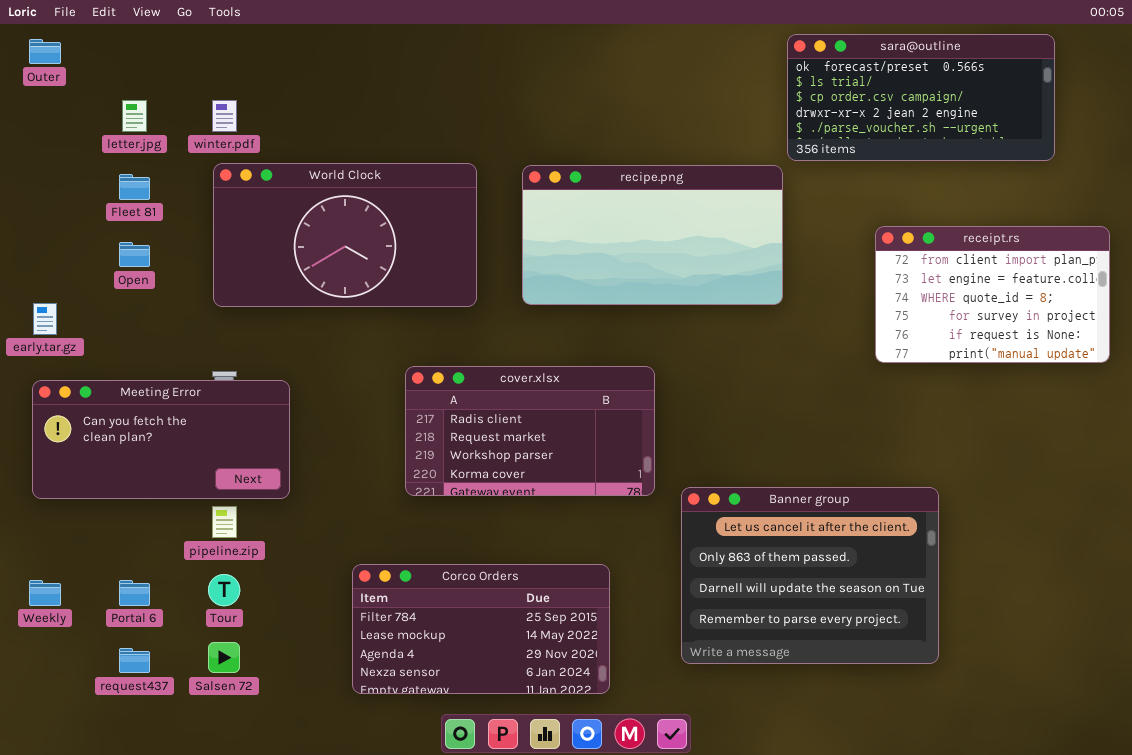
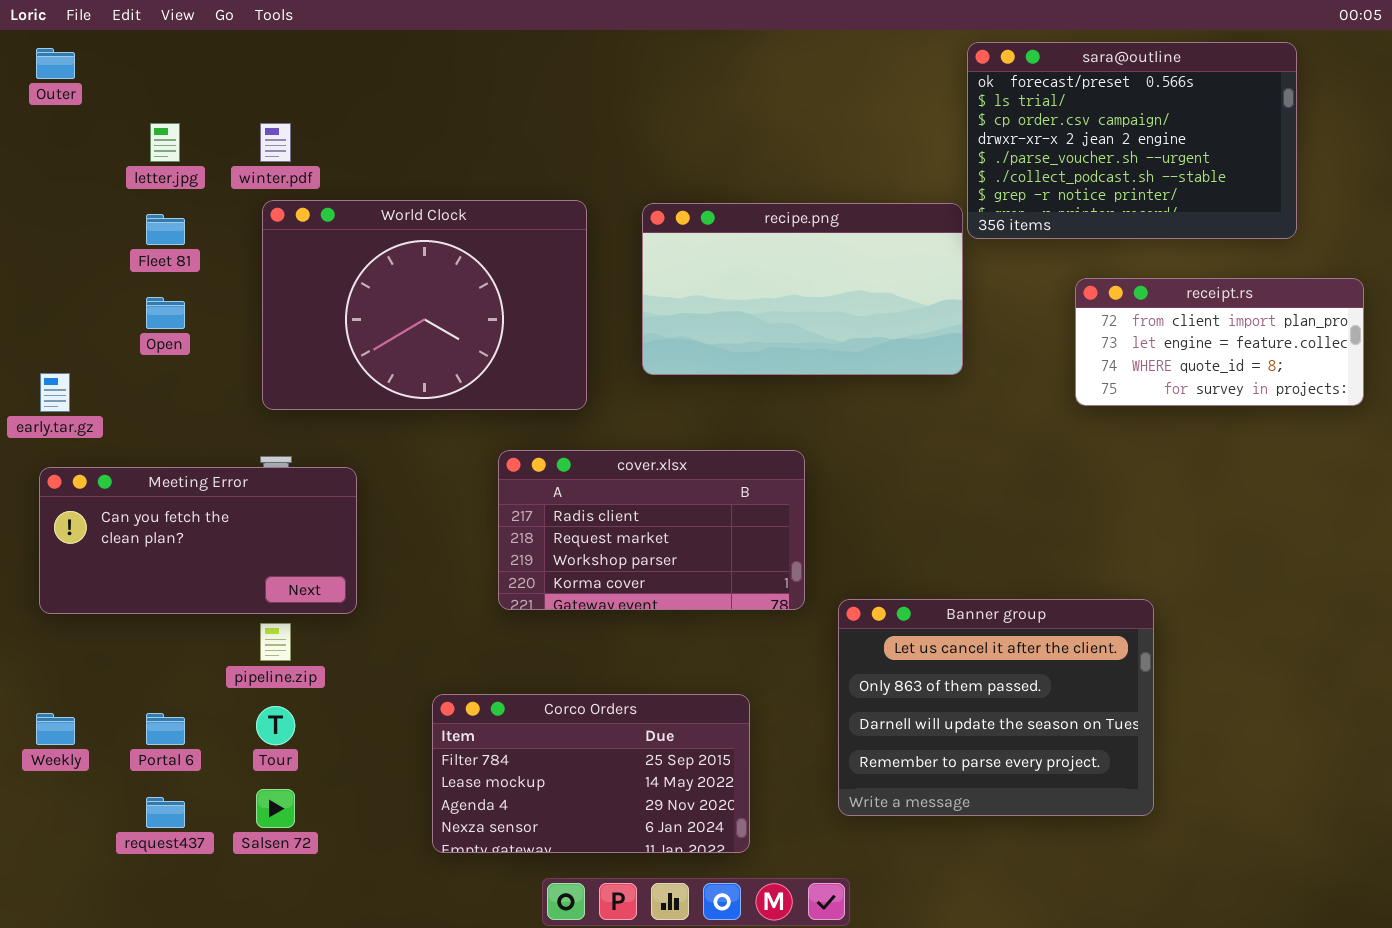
sara@outline: [787,34,1055,161] -> [967,42,1297,239], resized
World Clock: [213,163,477,307] -> [262,200,587,410], resized
receipt.rs: [875,226,1110,363] -> [1075,278,1364,406], resized

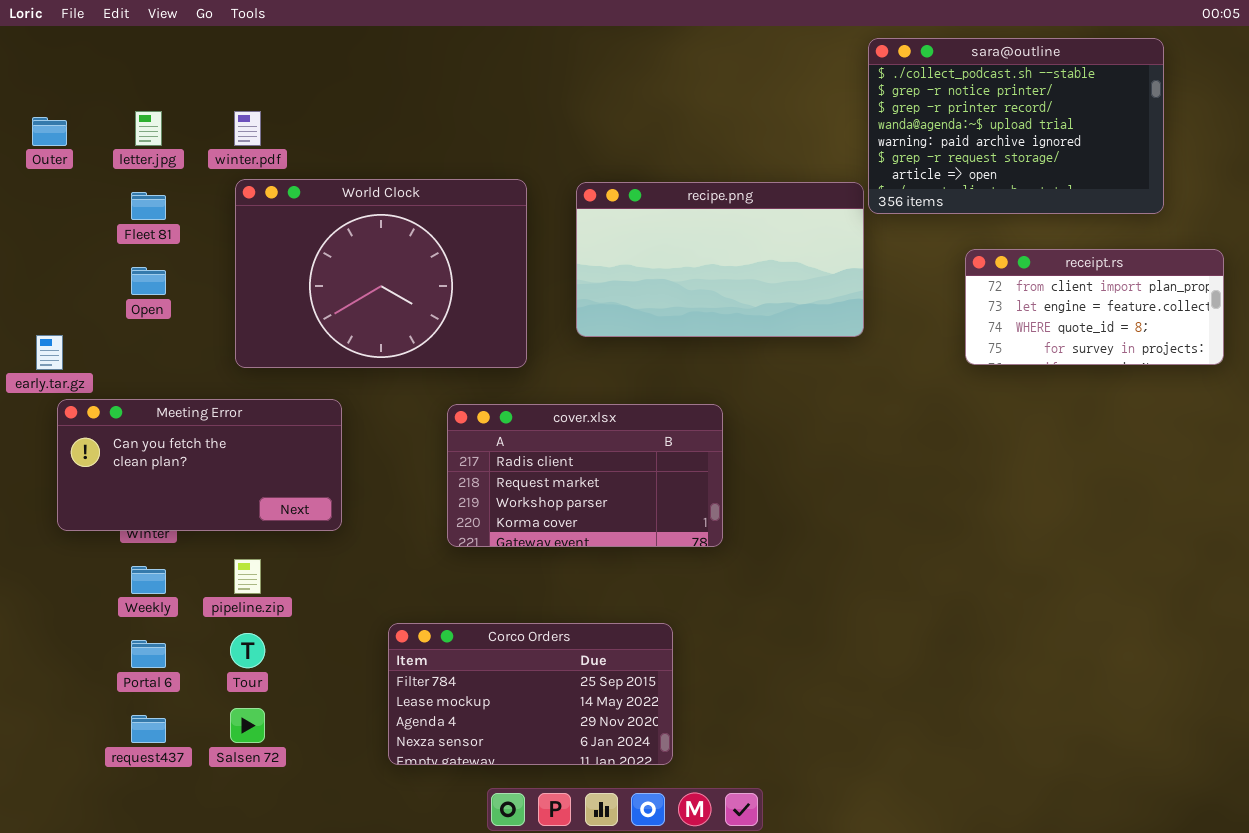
sara@outline: [967,42,1297,239] -> [868,38,1164,214], scrolled down 5 rows
Outer: [36,48,75,79] -> [32,117,67,146], moved
Meeting Error: [39,467,357,614] -> [57,399,342,531], moved
Banner group: [838,599,1154,816] -> none, closed
Weekly: [36,713,75,745] -> [131,566,166,594], moved

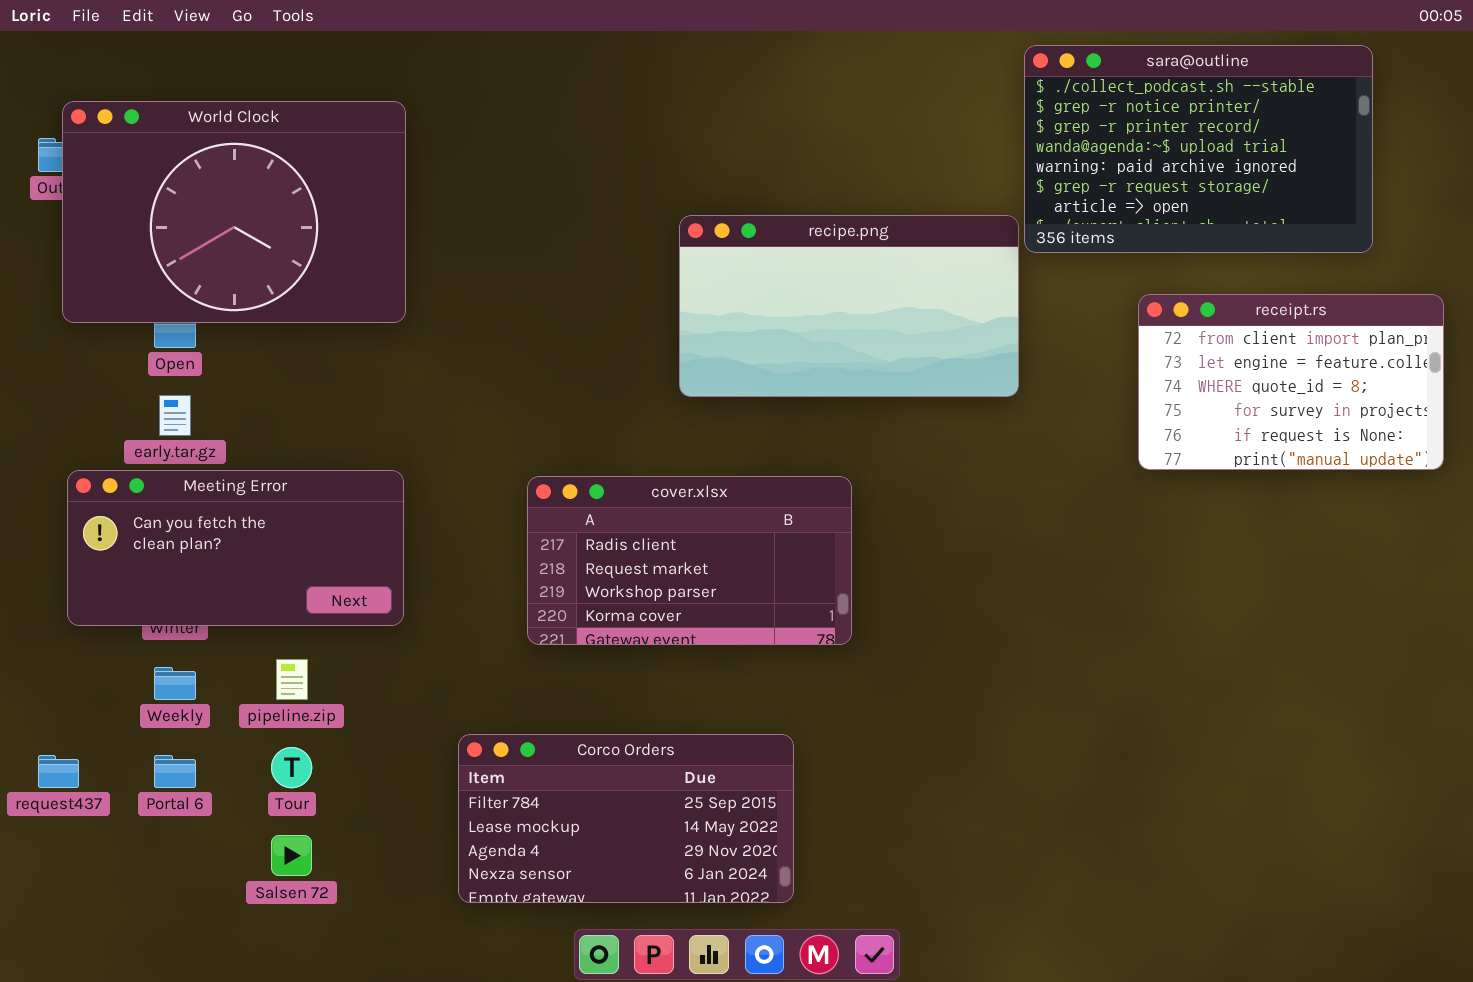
World Clock: [235,179,527,368] -> [62,101,406,323], moved
receipt.rs: [965,249,1224,365] -> [1138,294,1444,470], resized
early.tar.gz: [36,335,63,370] -> [159,395,191,436], moved
request437: [131,715,166,743] -> [38,755,79,788], moved

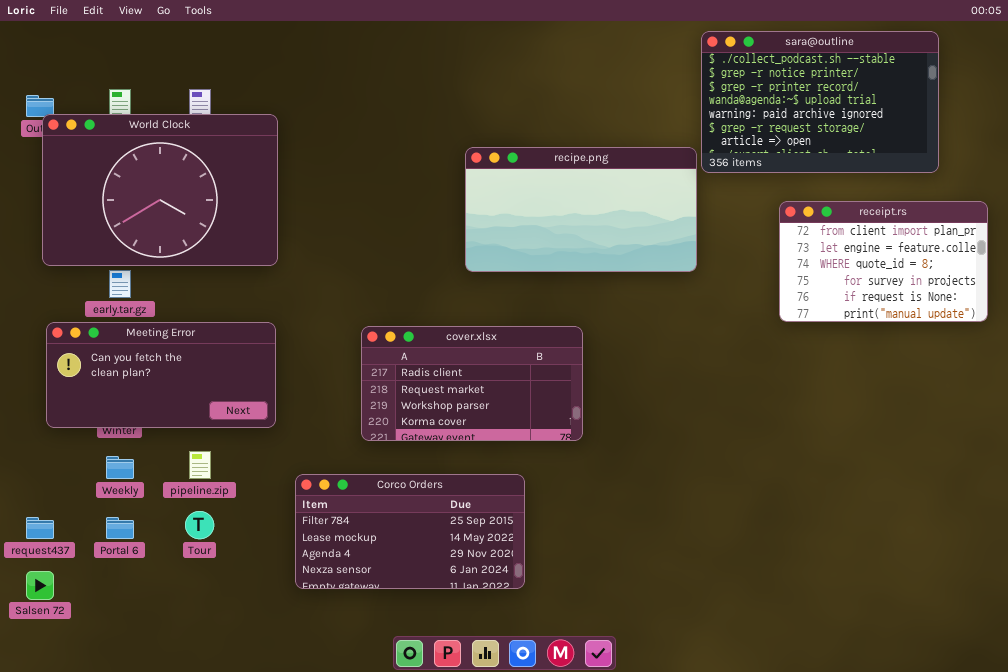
World Clock: [62,101,406,323] -> [42,114,278,266], moved
Corco Orders: [458,734,794,903] -> [295,474,525,589], moved
Salsen 72: [271,835,312,876] -> [26,571,54,600], moved

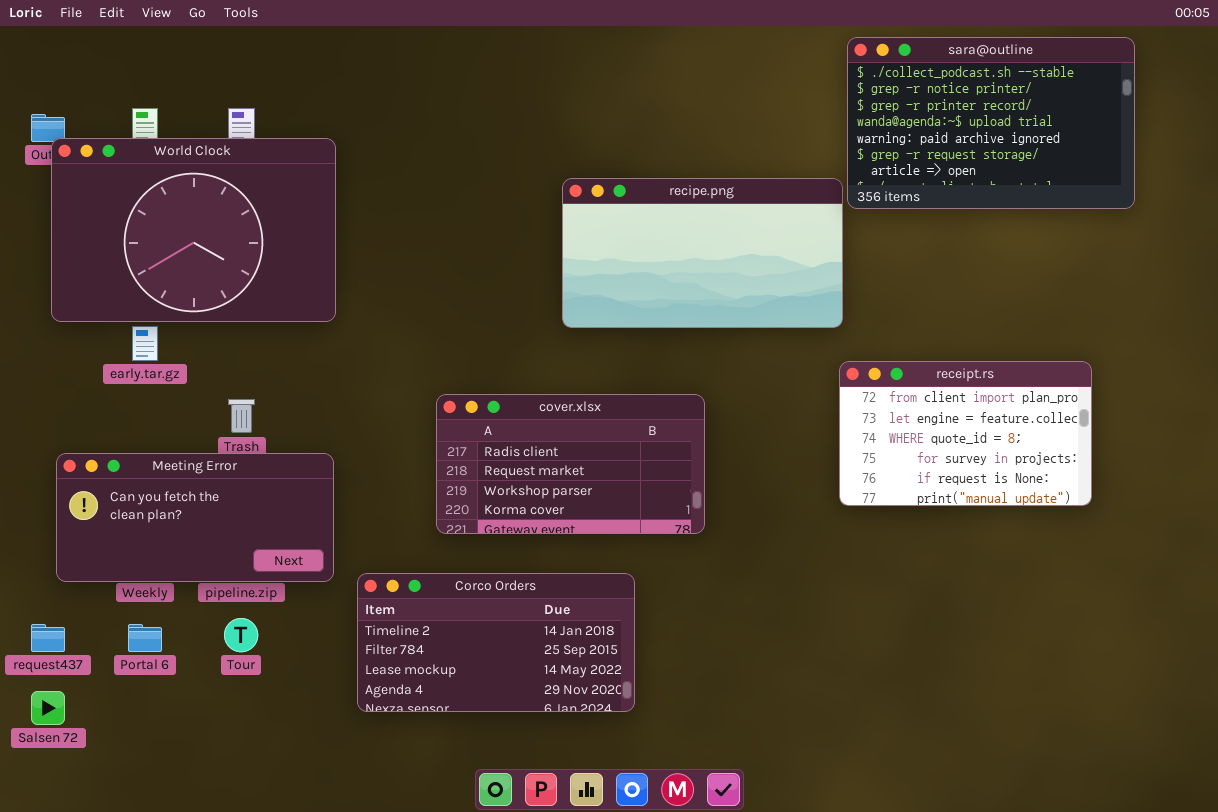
receipt.rs: [779,201,988,322] -> [839,361,1092,506], moved
Meeting Error: [46,322,276,428] -> [56,453,334,582], moved
Corco Orders: [295,474,525,589] -> [357,573,635,712], scrolled up 1 row

